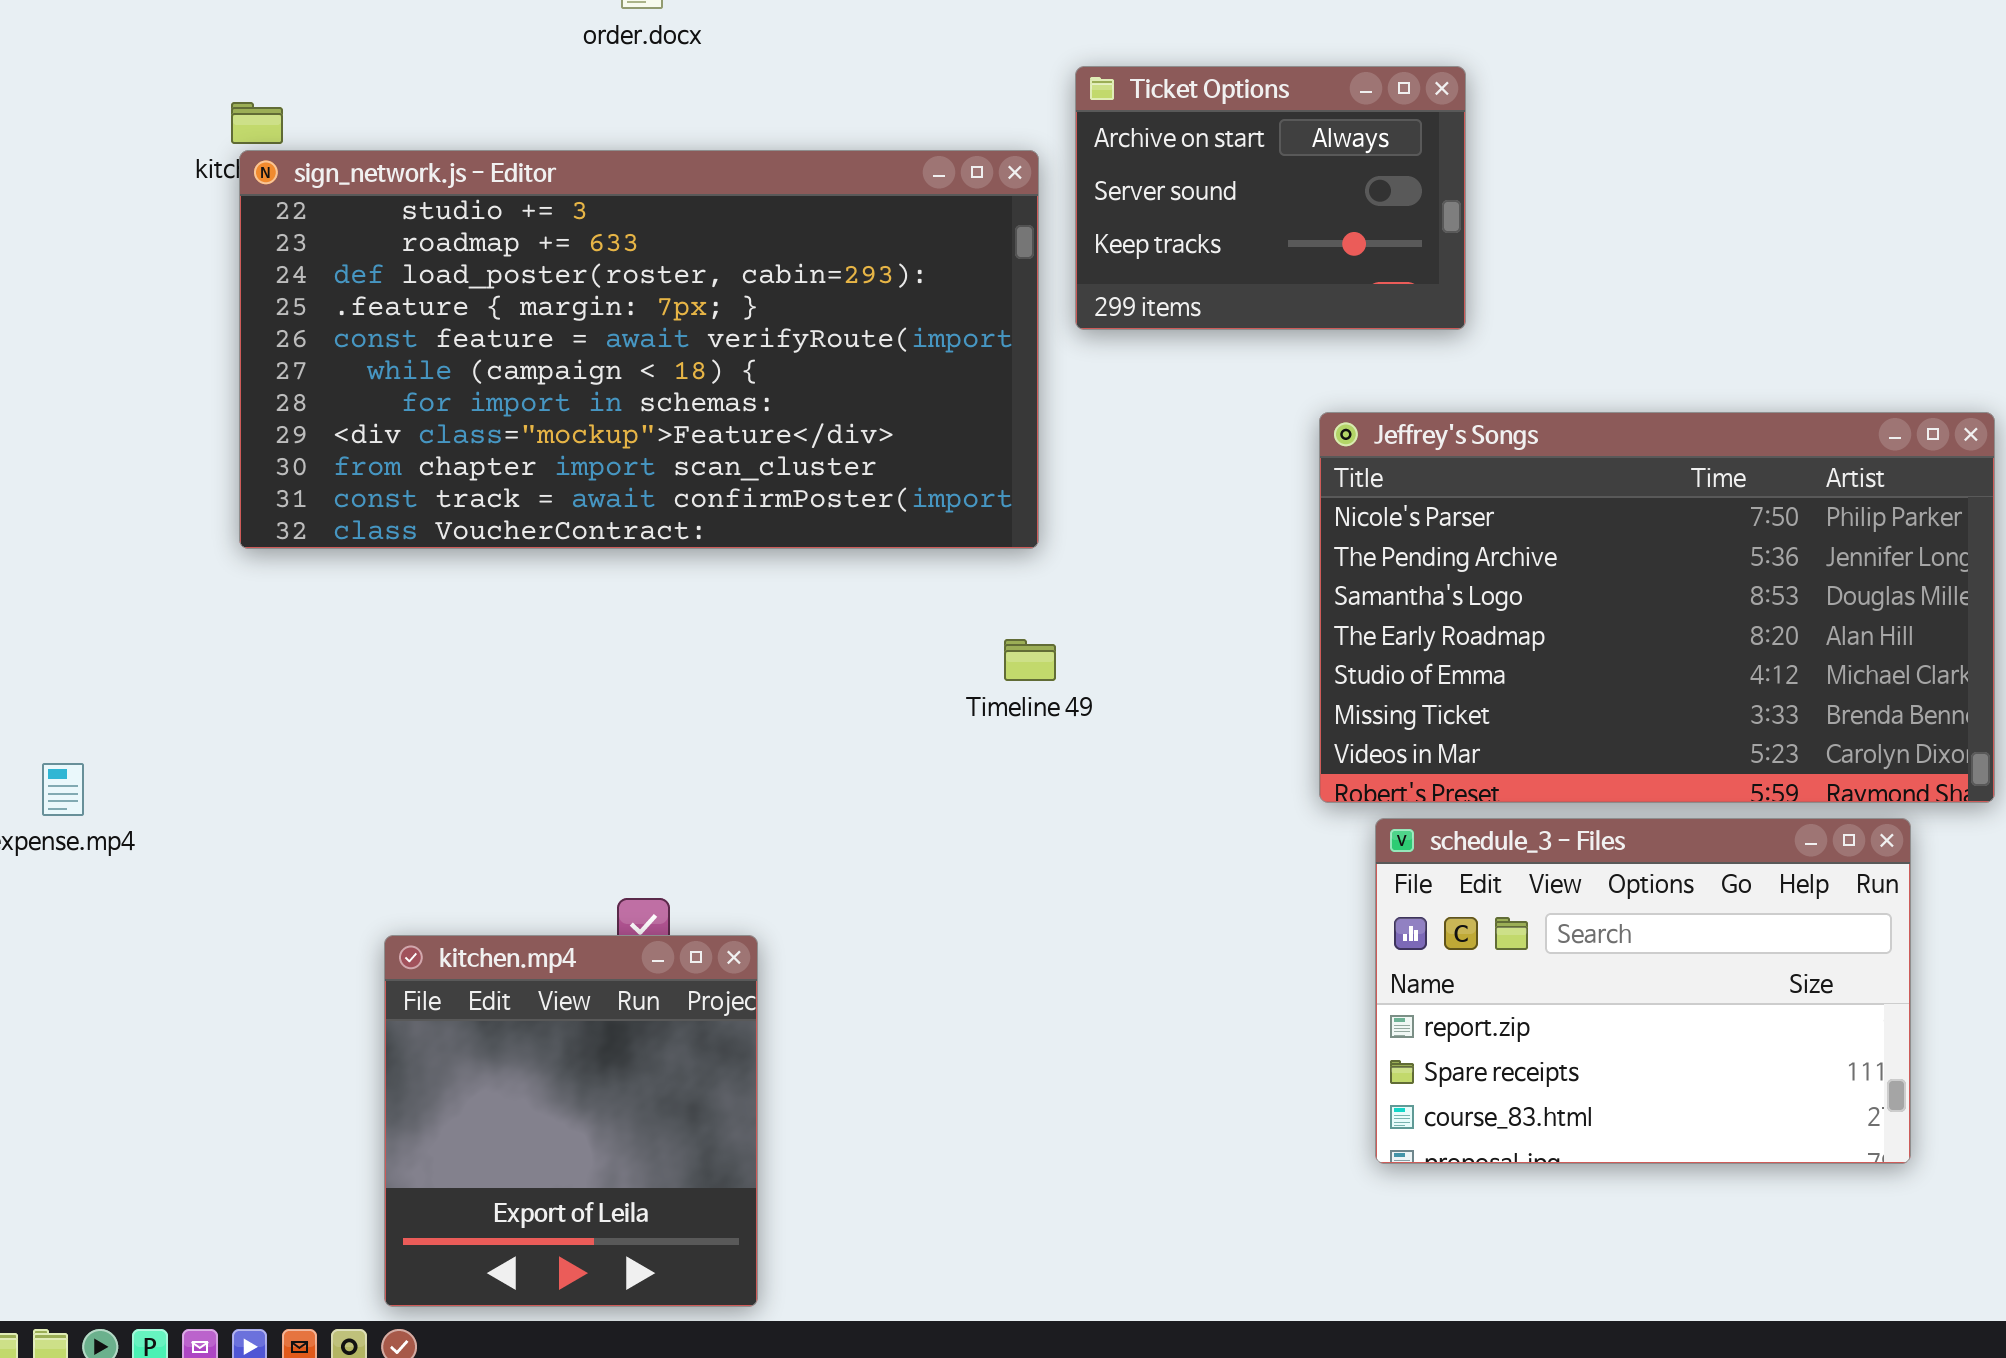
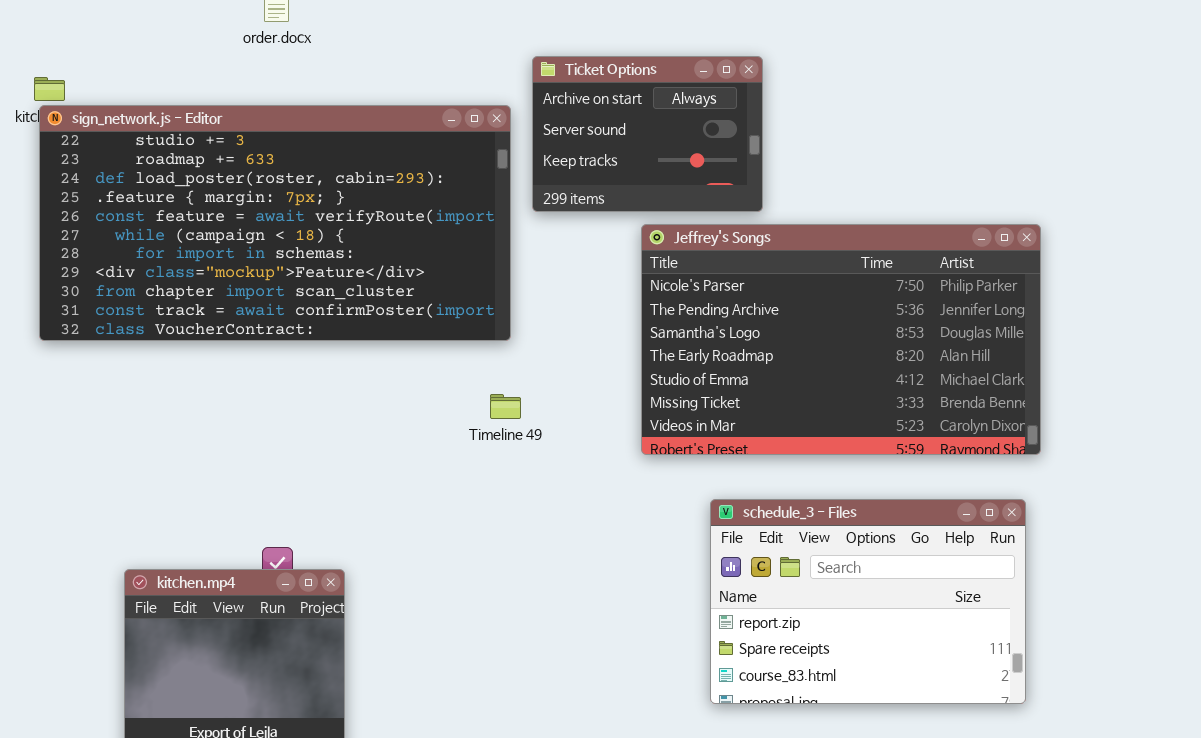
Jeffrey's Songs: [1319,412,1995,803] -> [641,224,1041,455], moved

